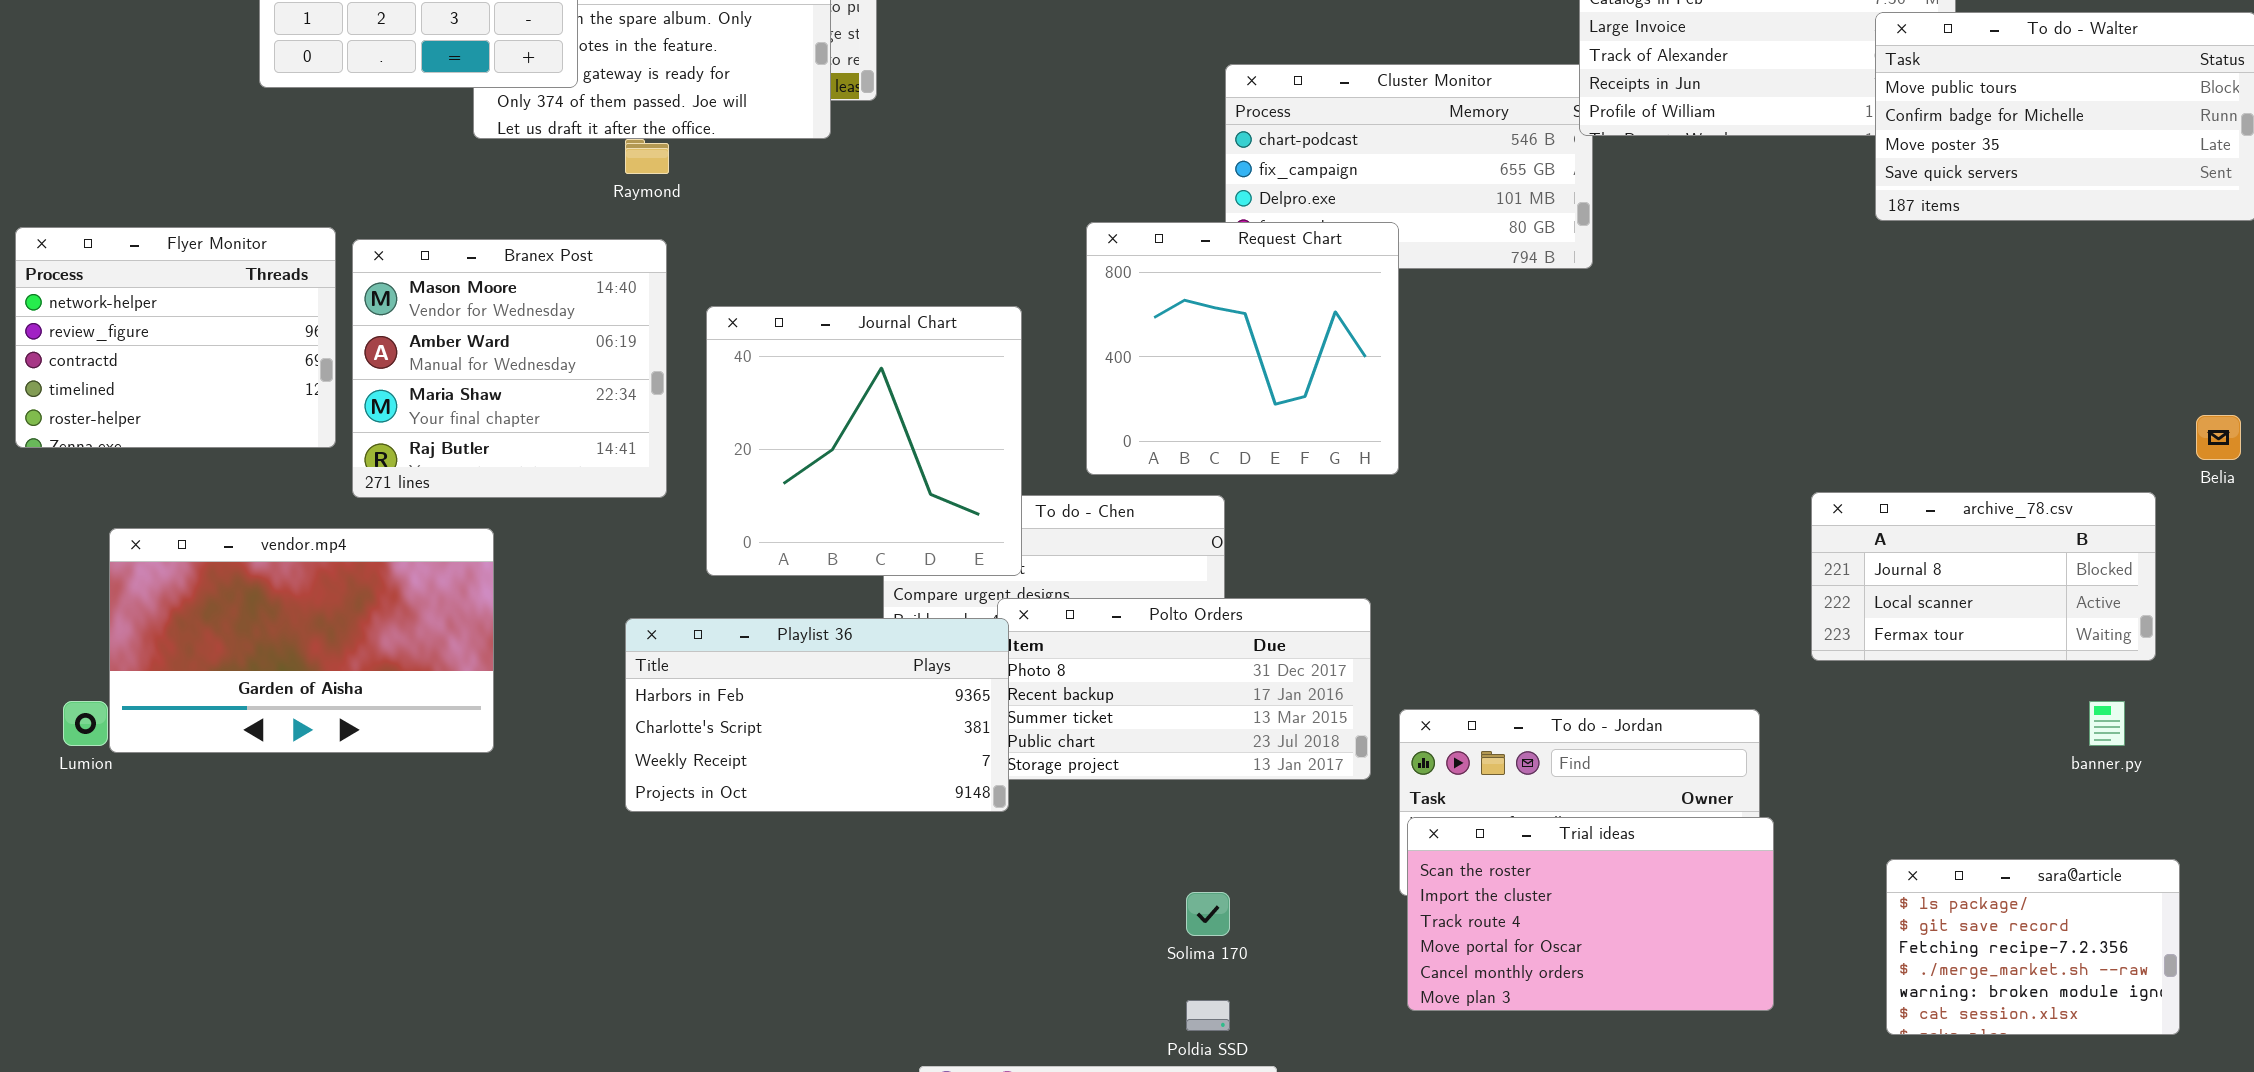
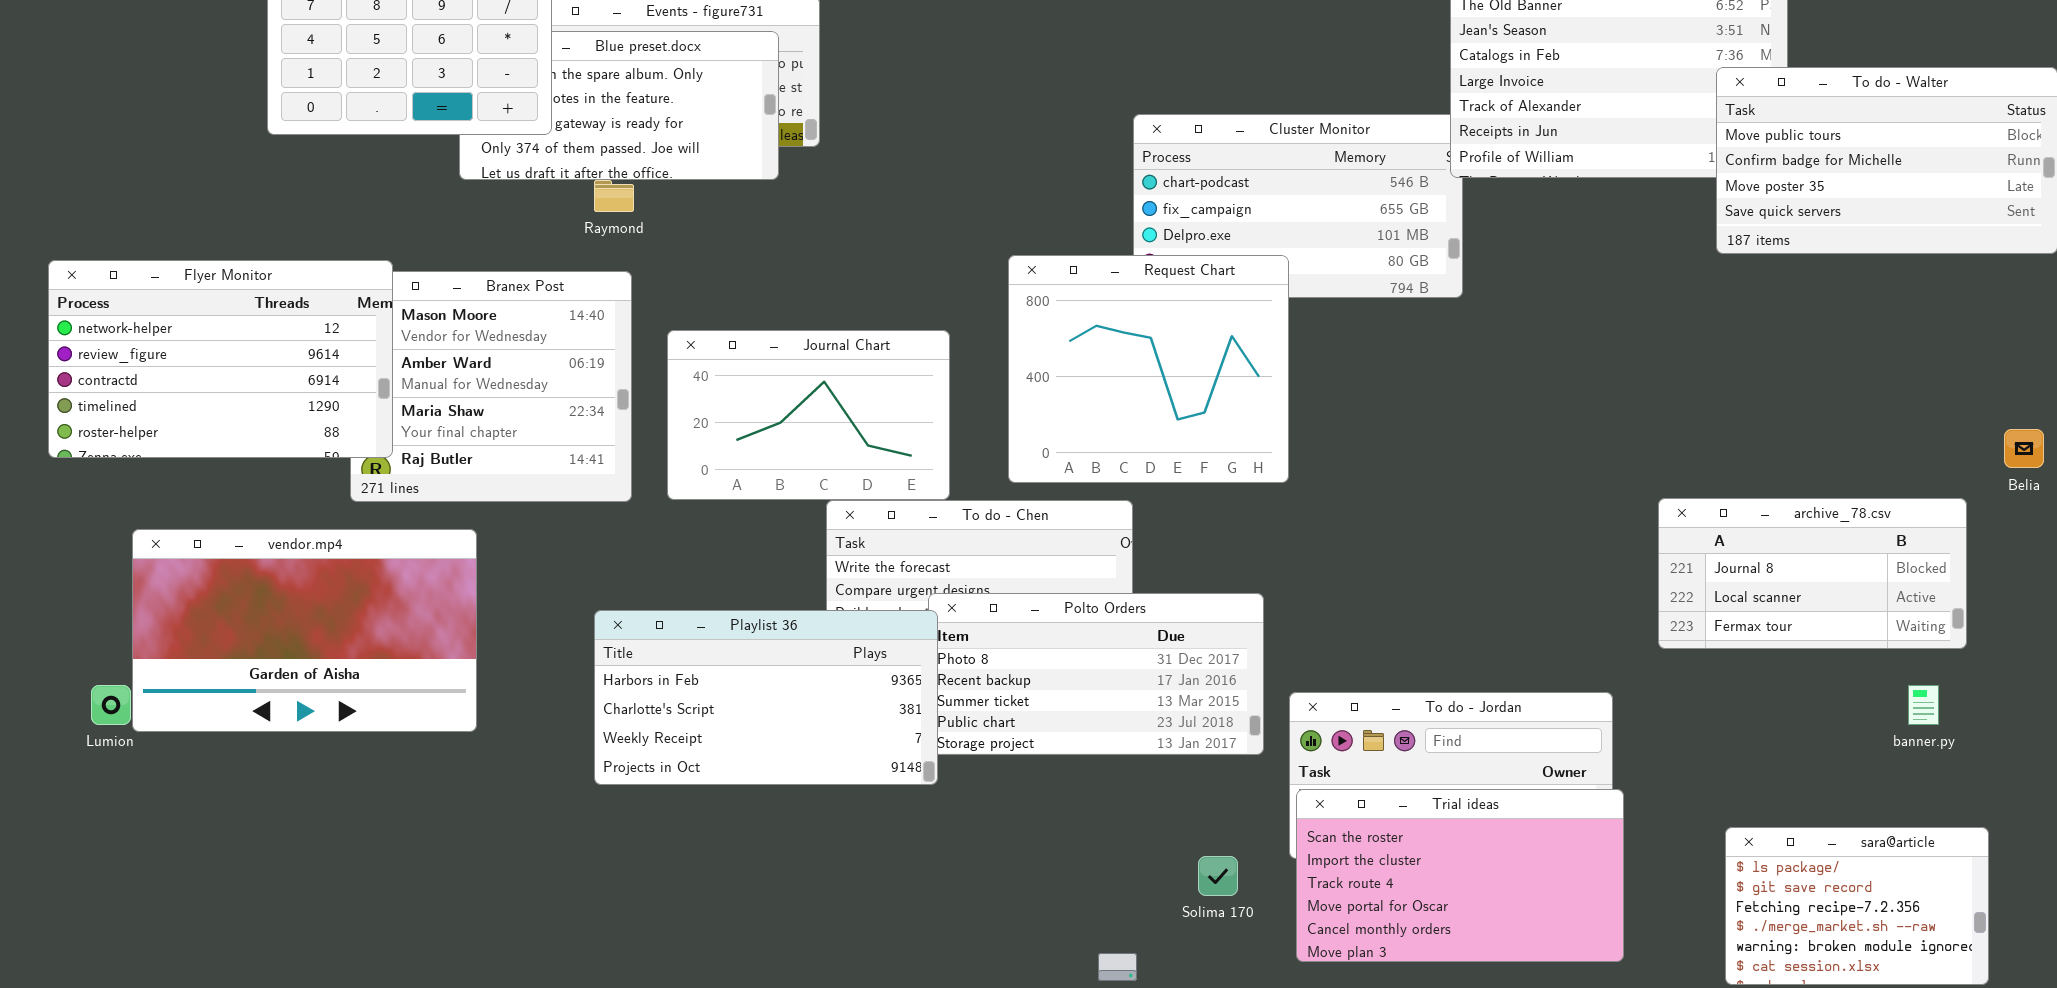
Flyer Monitor: [15,227,336,448] -> [48,260,393,458], resized
Journal Chart: [706,306,1022,576] -> [667,330,950,500], resized
Solima 170: [1186,892,1230,936] -> [1198,856,1238,896], moved

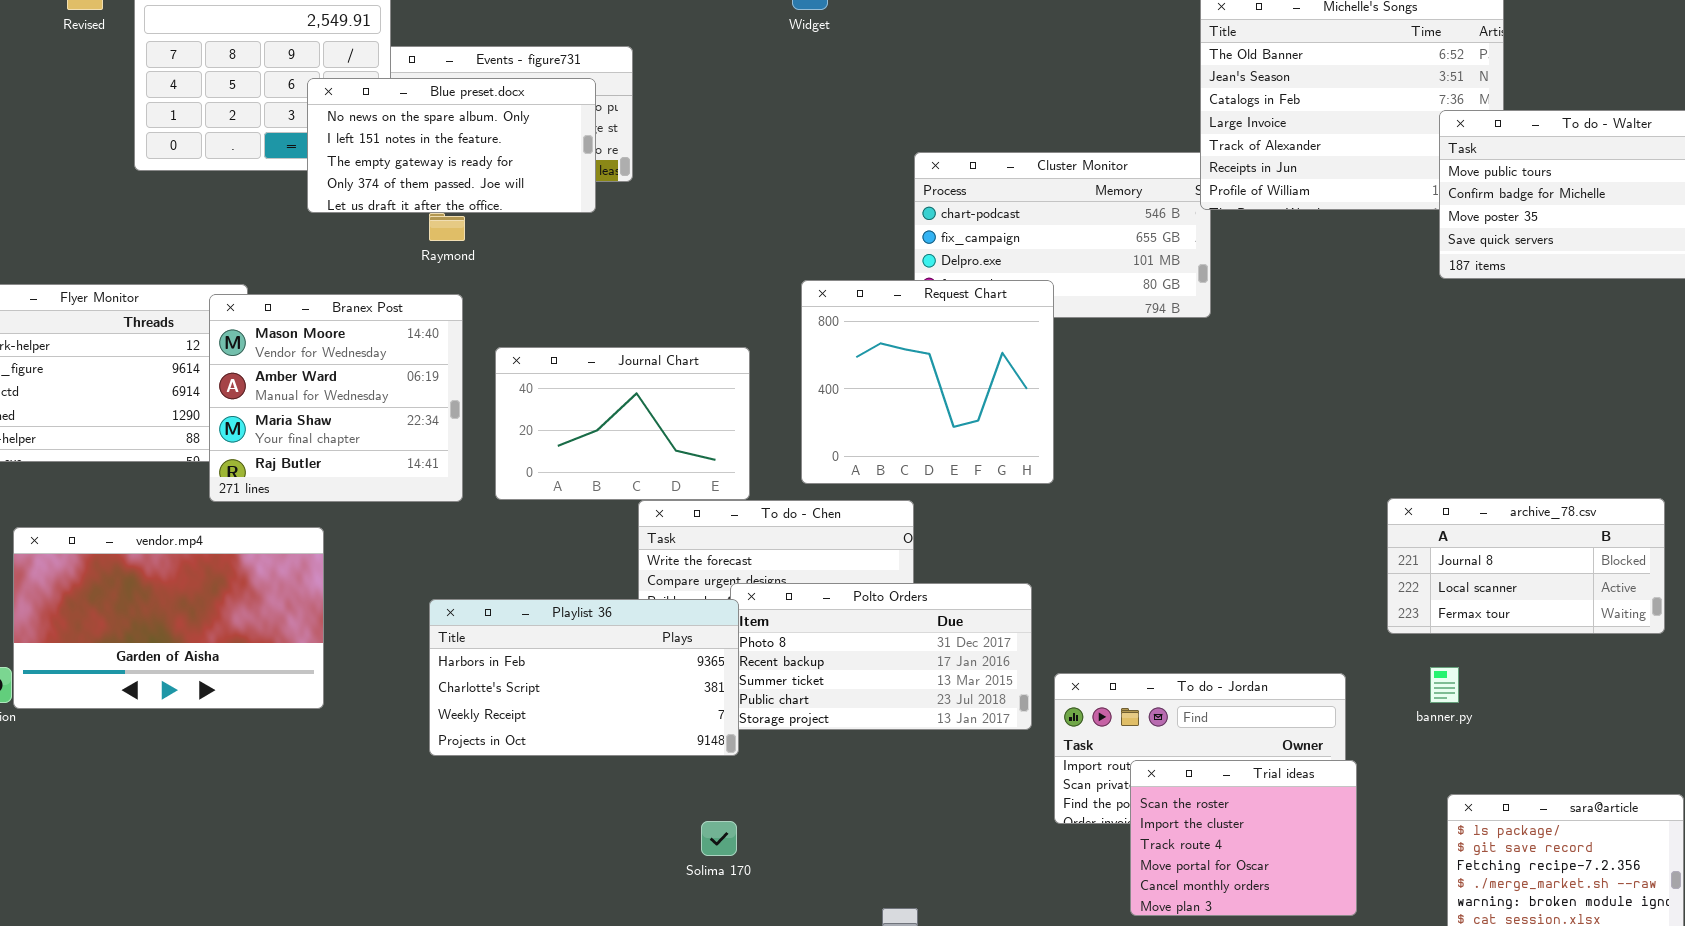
Blue preset.docx: [459,31,779,180] -> [307,78,596,213], raised
Branex Post: [350,271,632,502] -> [209,294,463,502], raised
banner.py: [1908,685,1939,725] -> [1430,667,1459,703], moved
Trial ideas: [1296,789,1624,962] -> [1130,760,1357,916], resized
Solima 170: [1198,856,1238,896] -> [701,821,737,856], moved

